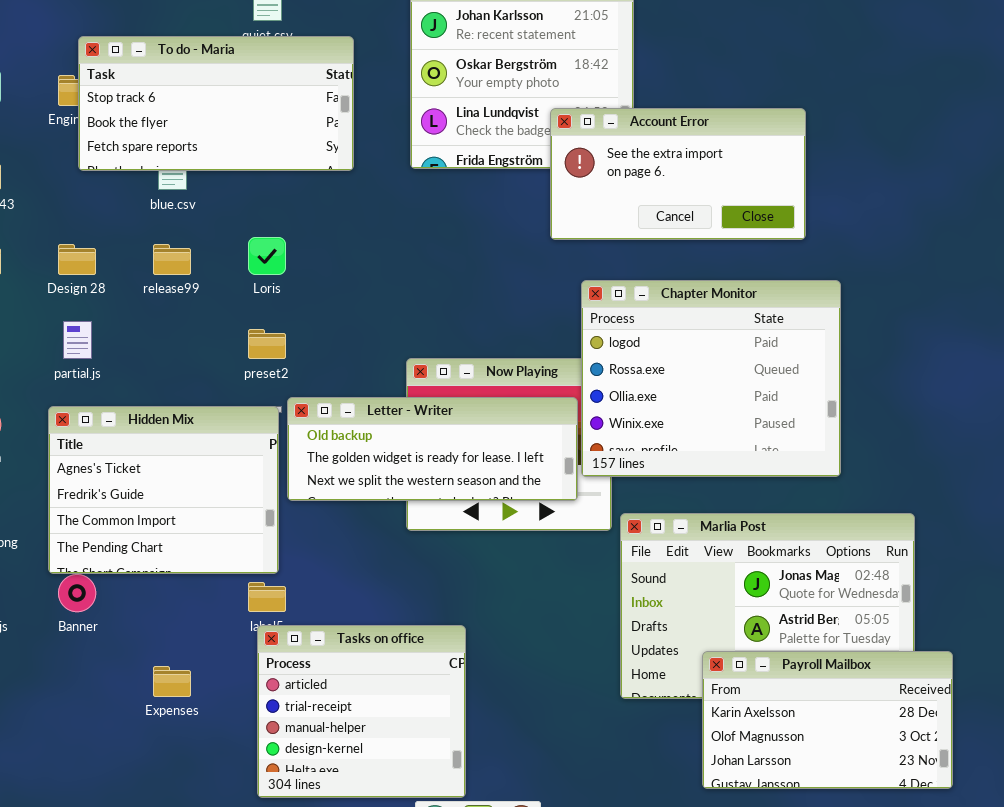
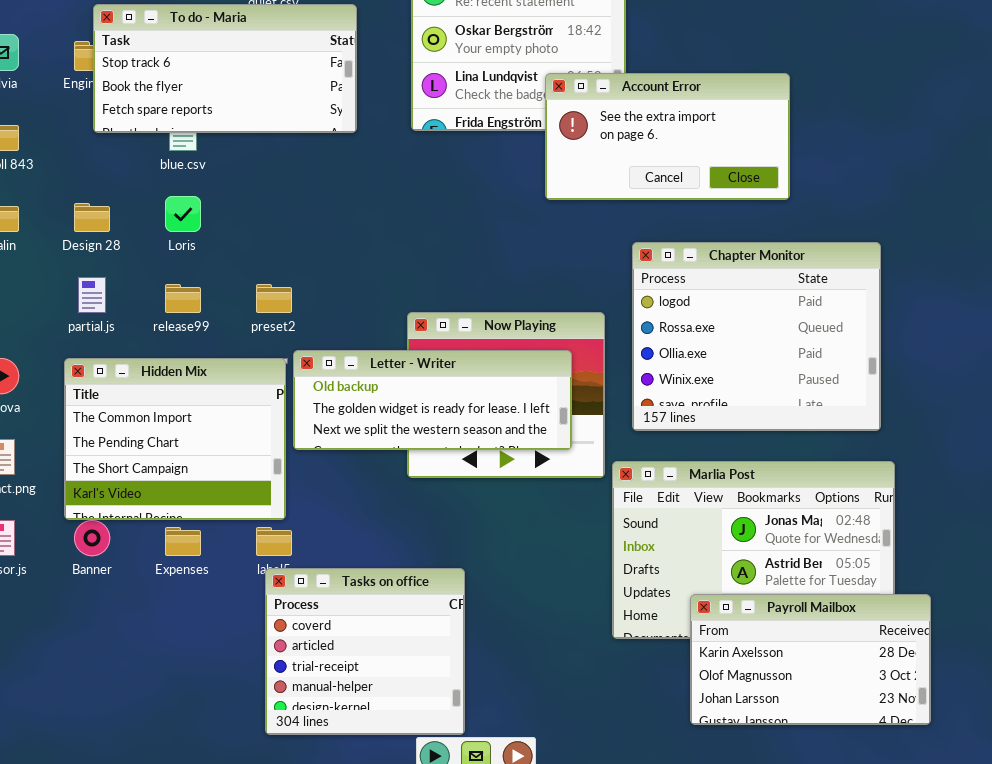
Loris: [248,237,286,275] -> [165,196,201,232], moved
release99: [153,244,191,275] -> [165,284,201,313], moved
Chapter Monitor: [581,280,841,477] -> [632,242,881,431], moved
Hidden Mix: [48,406,279,574] -> [64,358,286,520], scrolled down 2 rows
Tasks on office: [257,625,466,798] -> [265,568,465,735], scrolled up 1 row
Expenses: [153,666,191,697] -> [165,527,201,556], moved

